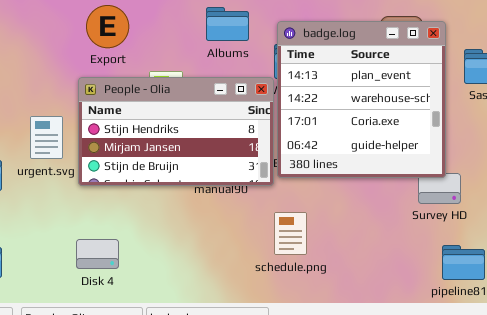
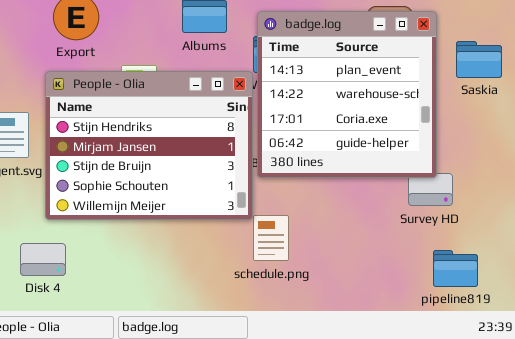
People - Olia: [78,77,274,186] -> [45,71,253,220], resized
Disk 4: [76,239,119,269] -> [20,243,66,276], moved

